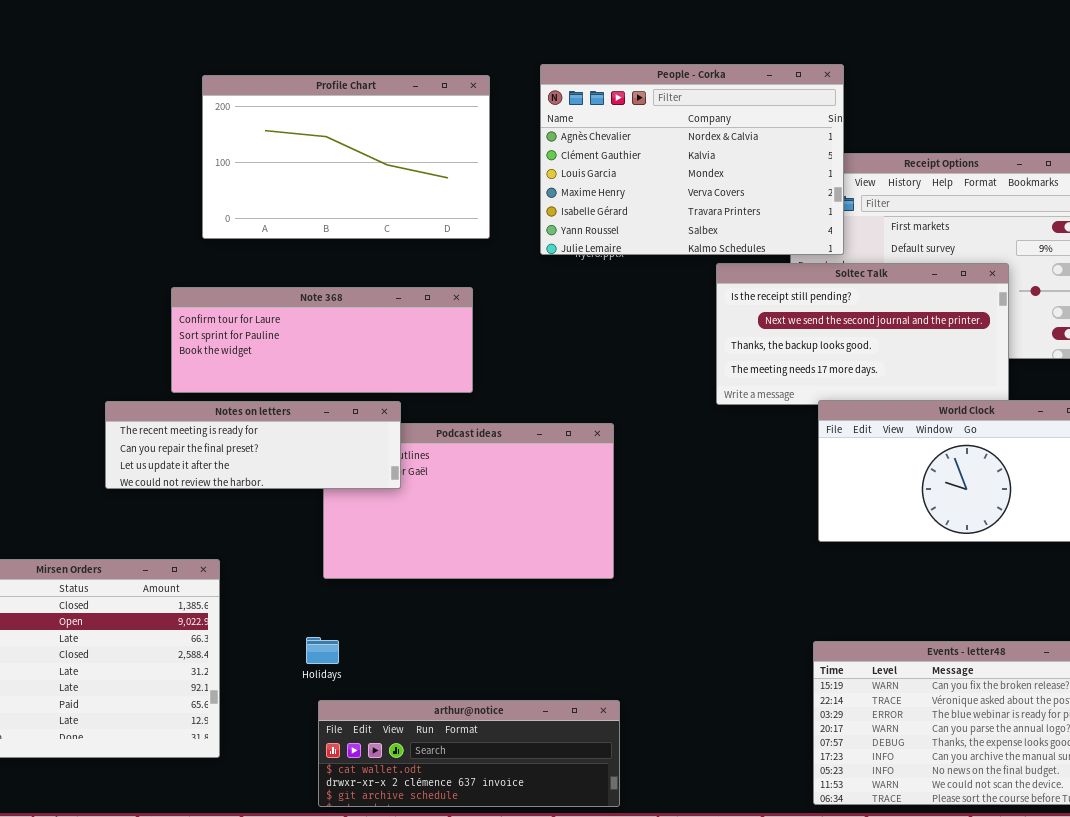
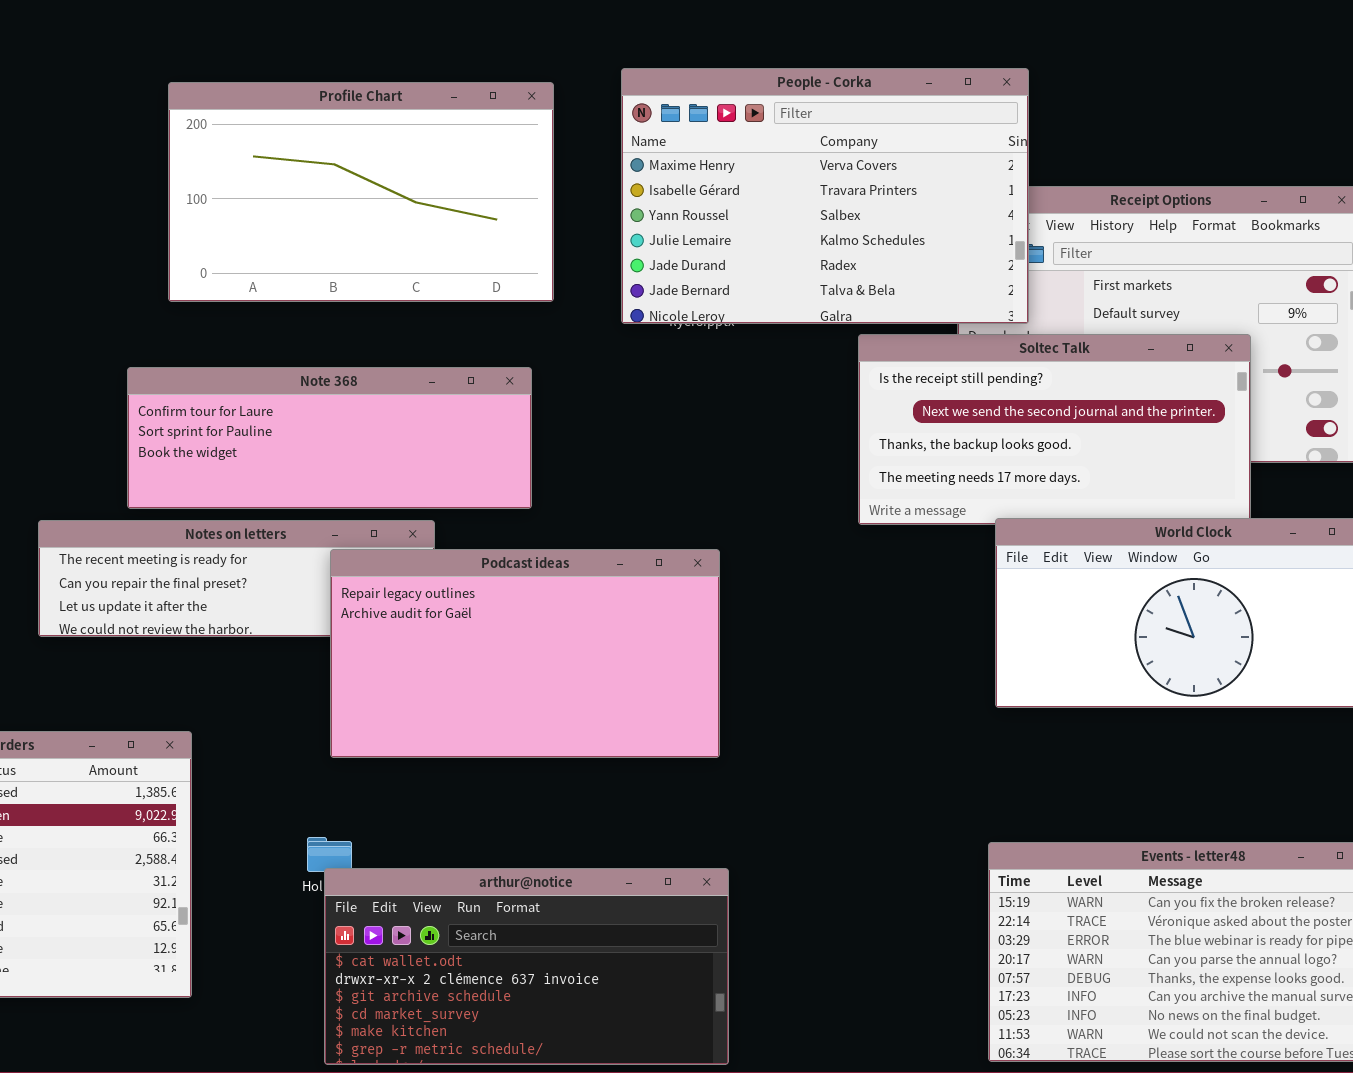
People - Corka: [540,64,844,255] -> [621,68,1029,324], scrolled down 3 rows
Podcast ideas: [323,423,614,579] -> [330,549,720,758], raised
arthur@notice: [318,700,620,807] -> [324,868,729,1065], resized

